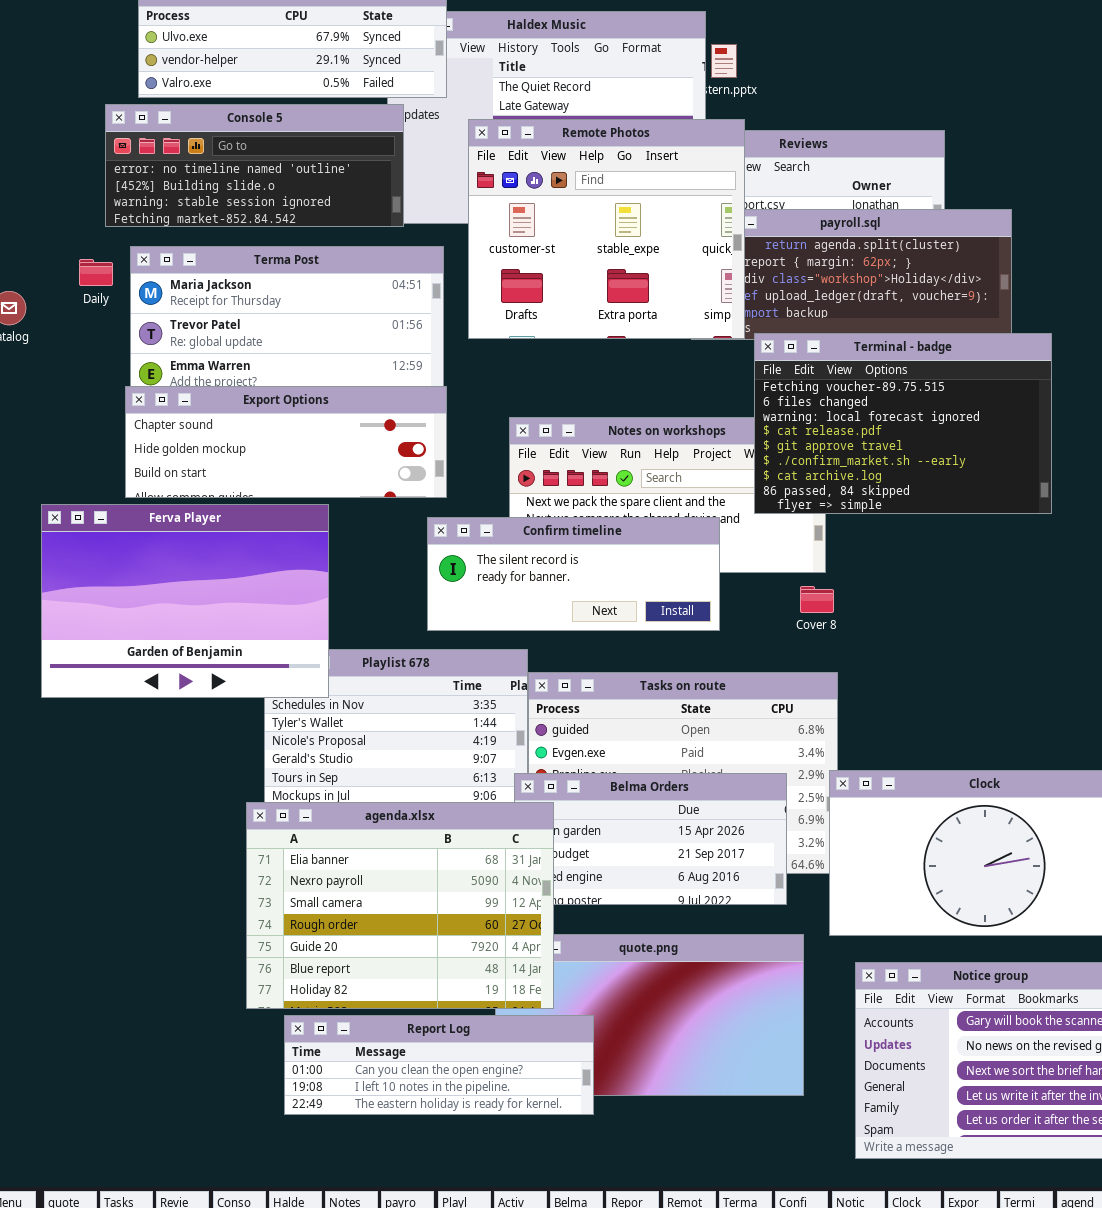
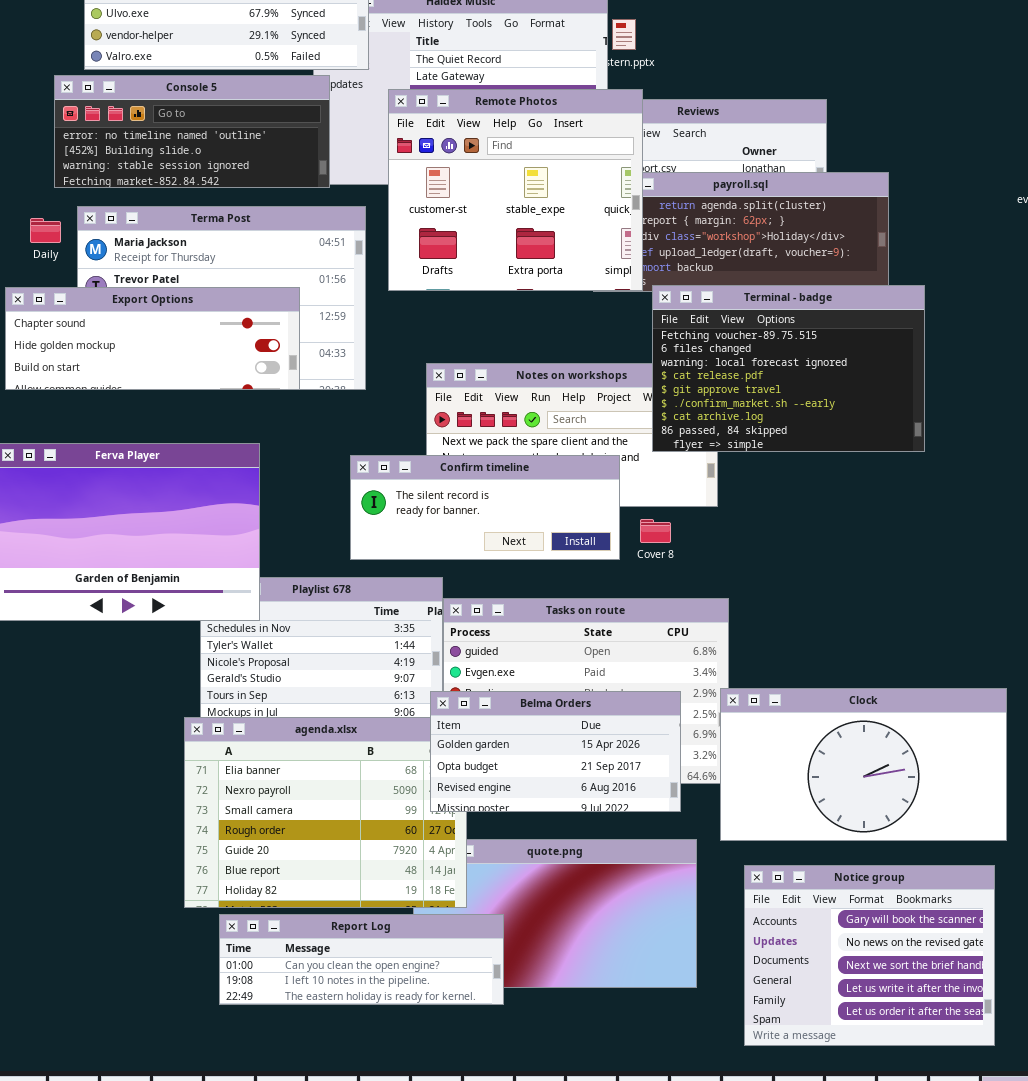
Export Options: [125,386,447,498] -> [5,287,300,390], moved
Cover 8: [800,586,834,613] -> [640,519,671,543], moved
Belma Orders: [514,773,787,905] -> [430,691,681,812], raised

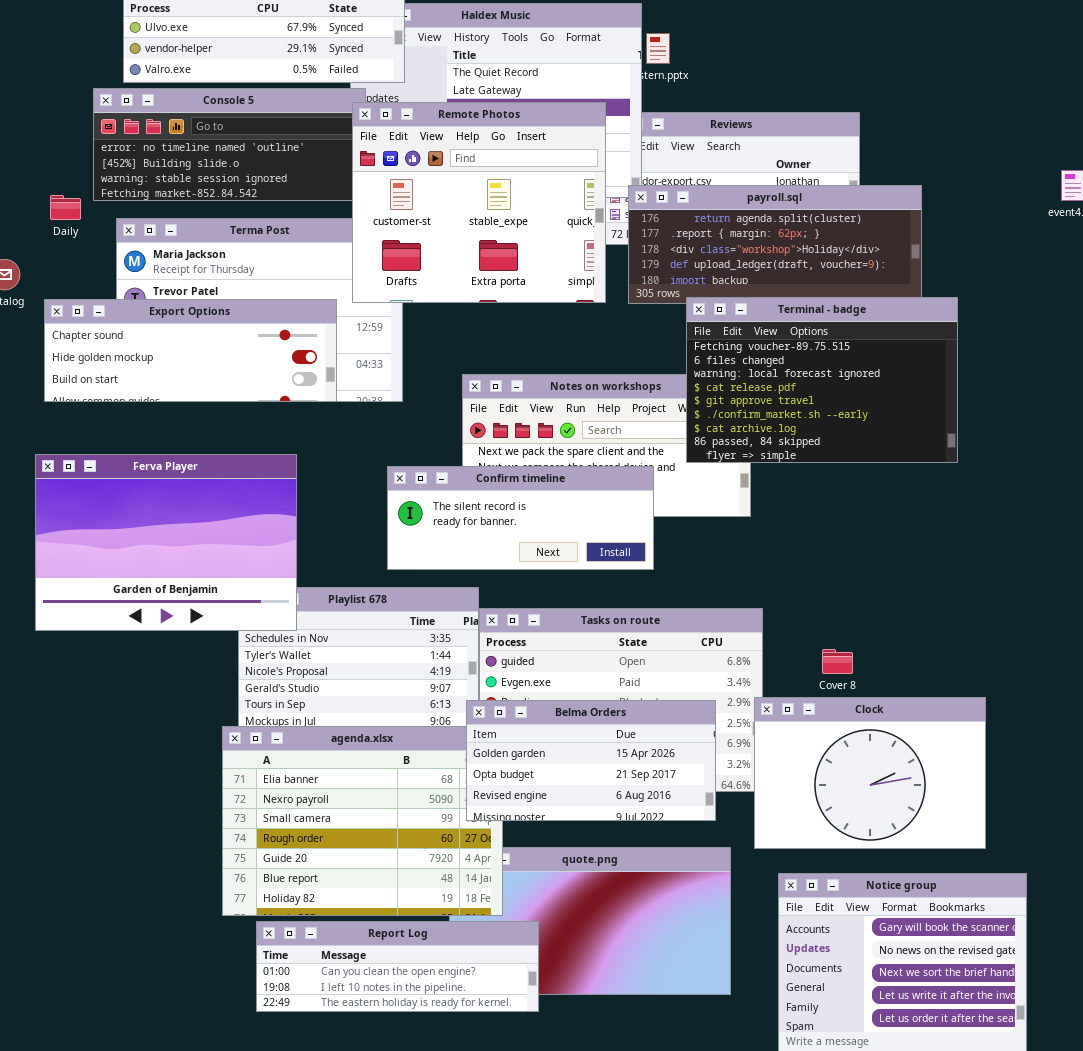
Remote Photos: [388,89,643,291] -> [352,102,606,303], moved
Daily: [30,218,61,243] -> [50,195,81,220], moved
Cover 8: [640,519,671,543] -> [822,649,853,674], moved
Clock: [720,688,1007,841] -> [754,697,986,849], resized

